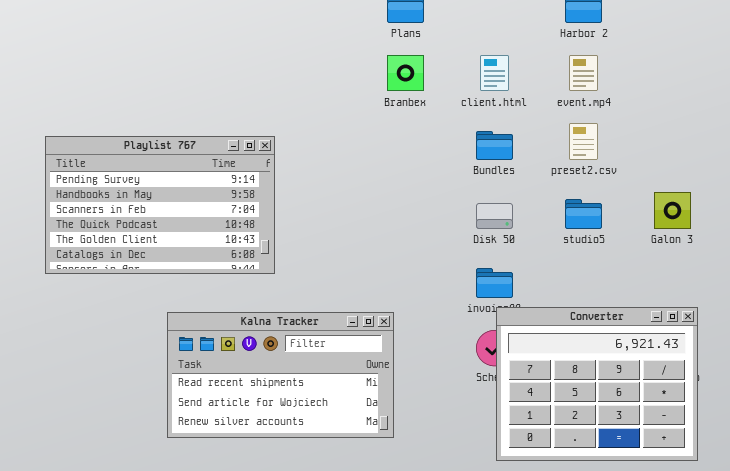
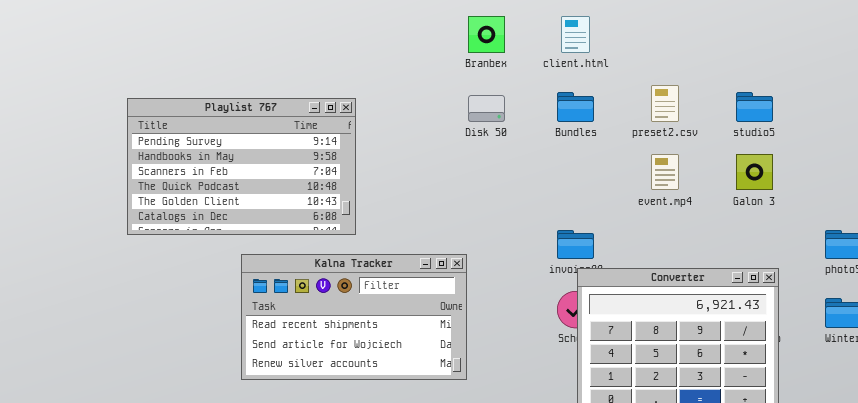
event.mp4: [569,55,598,91] -> [651,154,679,190], moved
studio5: [565,199,602,229] -> [736,92,773,122], moved
Disk 50: [476,203,513,229] -> [468,95,505,122], moved
Kalna Tracker: [167,312,394,438] -> [241,254,467,380], moved

